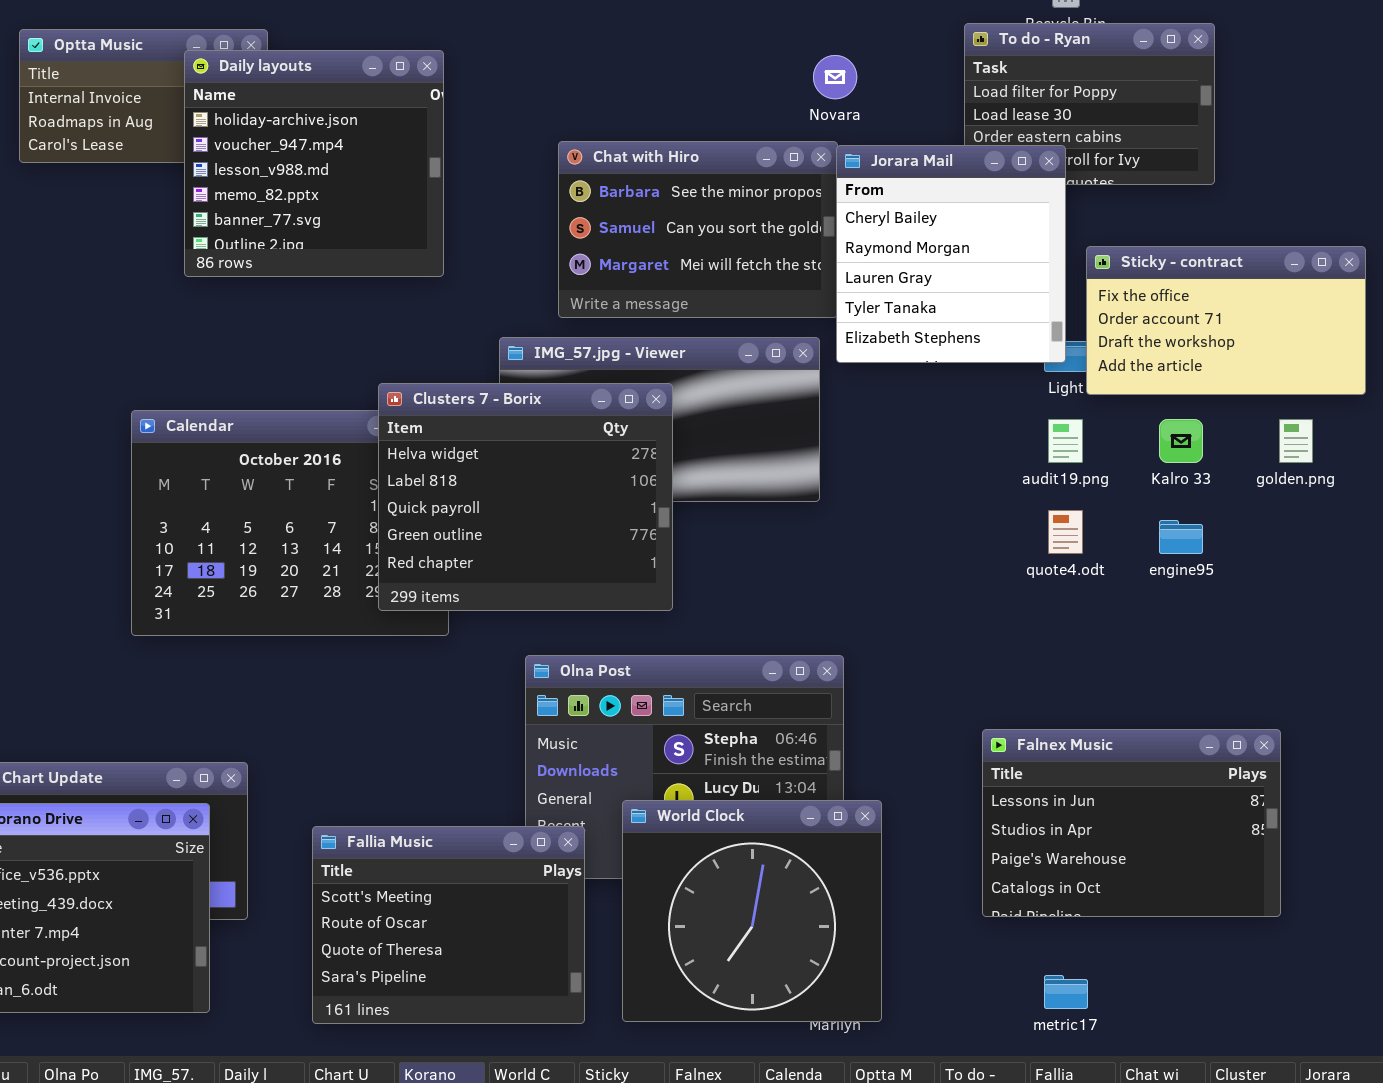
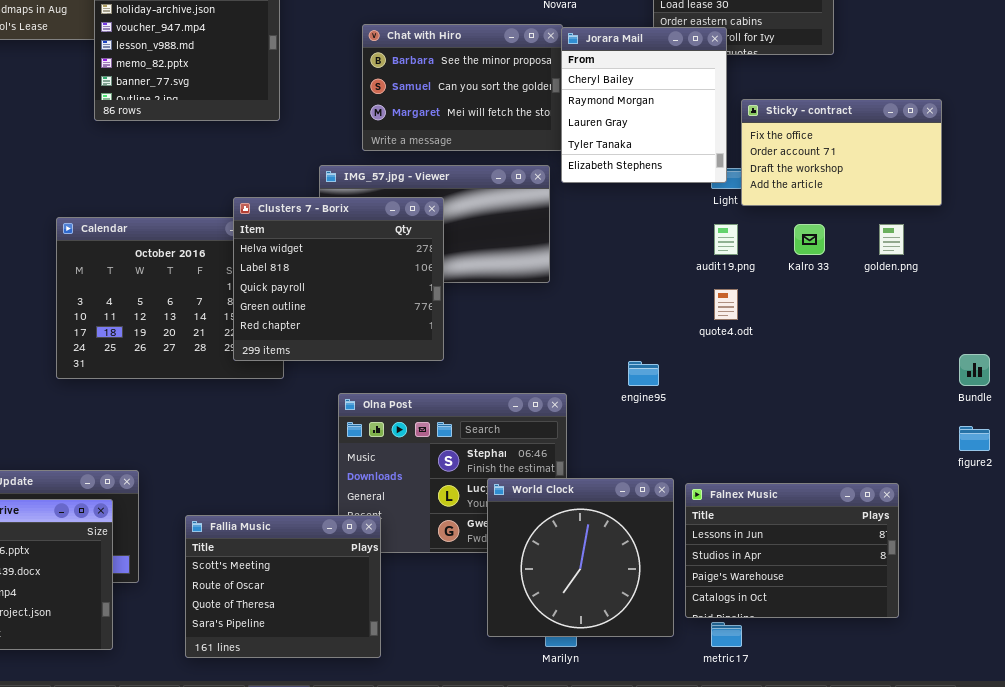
engine95: [1159,520,1203,554] -> [628,361,659,386], moved
Falnex Music: [982,729,1281,917] -> [685,483,899,618], moved
World Clock: [622,800,882,1022] -> [487,478,674,637], moved

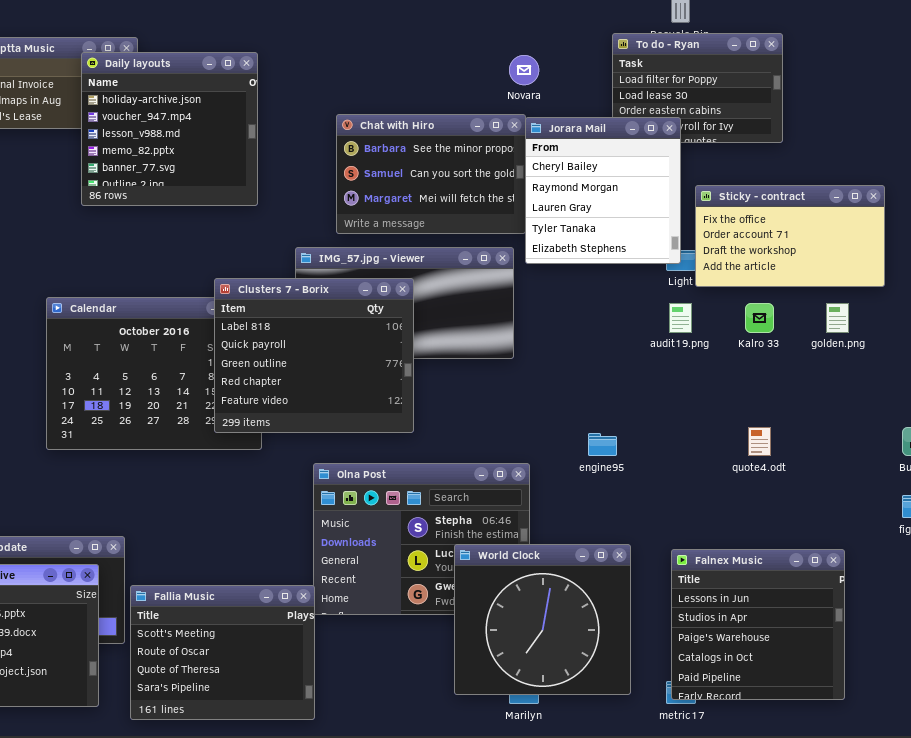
Clusters 7 - Borix: [233,197,444,361] -> [214,278,414,433], scrolled down 1 row
quote4.odt: [714,289,738,320] -> [748,427,771,456], moved
Falnex Music: [685,483,899,618] -> [671,549,845,700], resized
Fallia Music: [185,515,381,658] -> [130,585,315,720], moved

